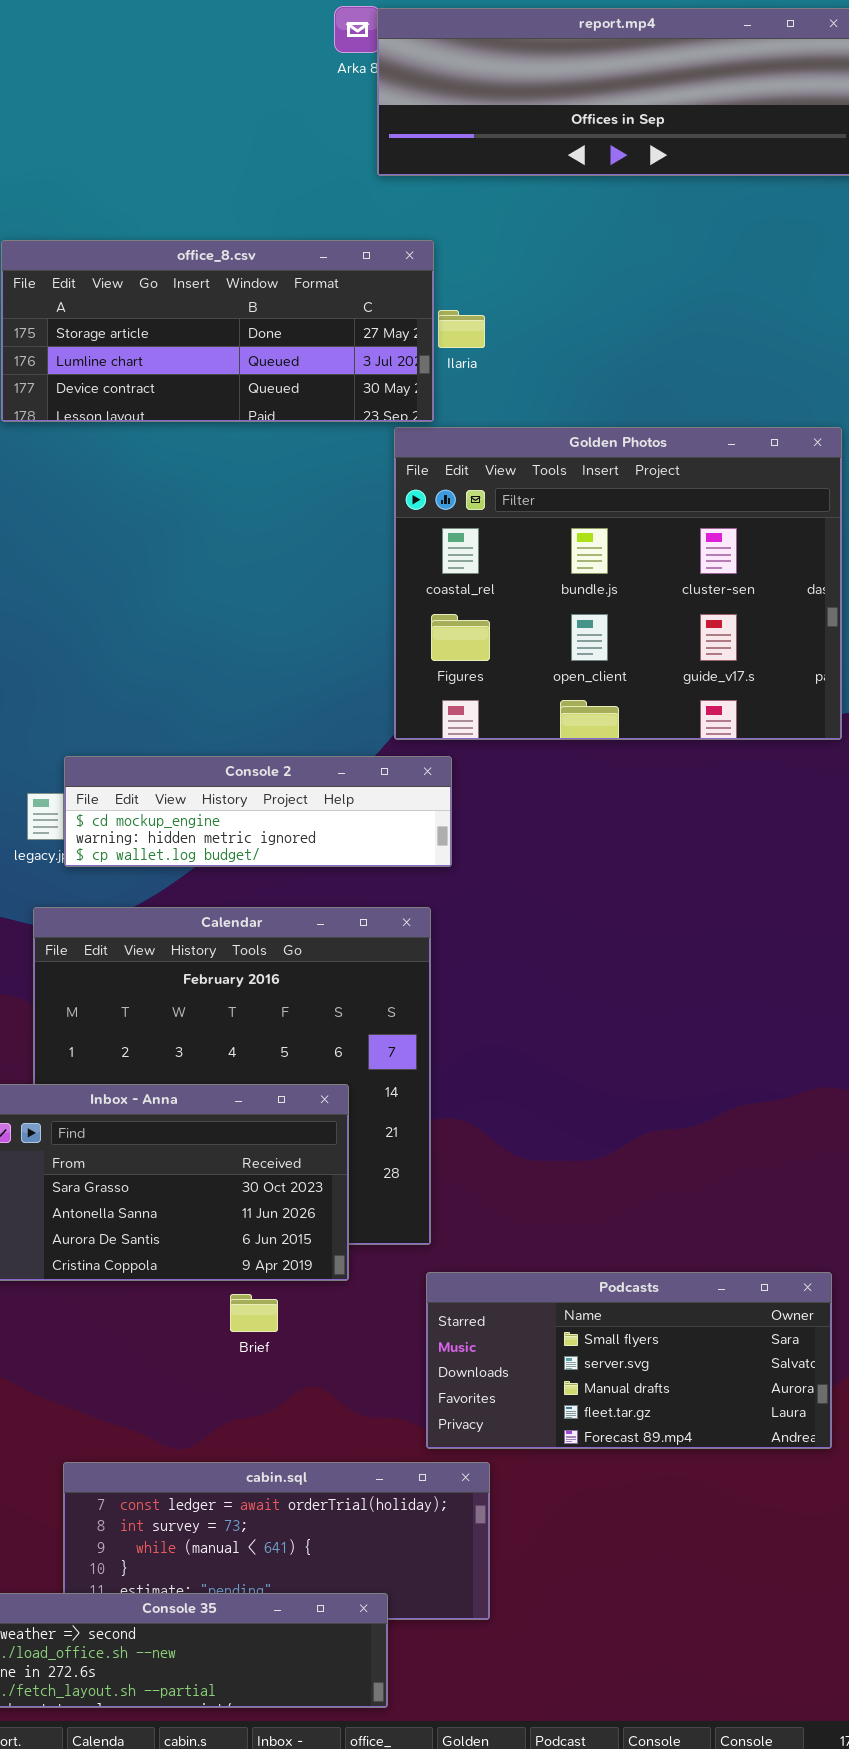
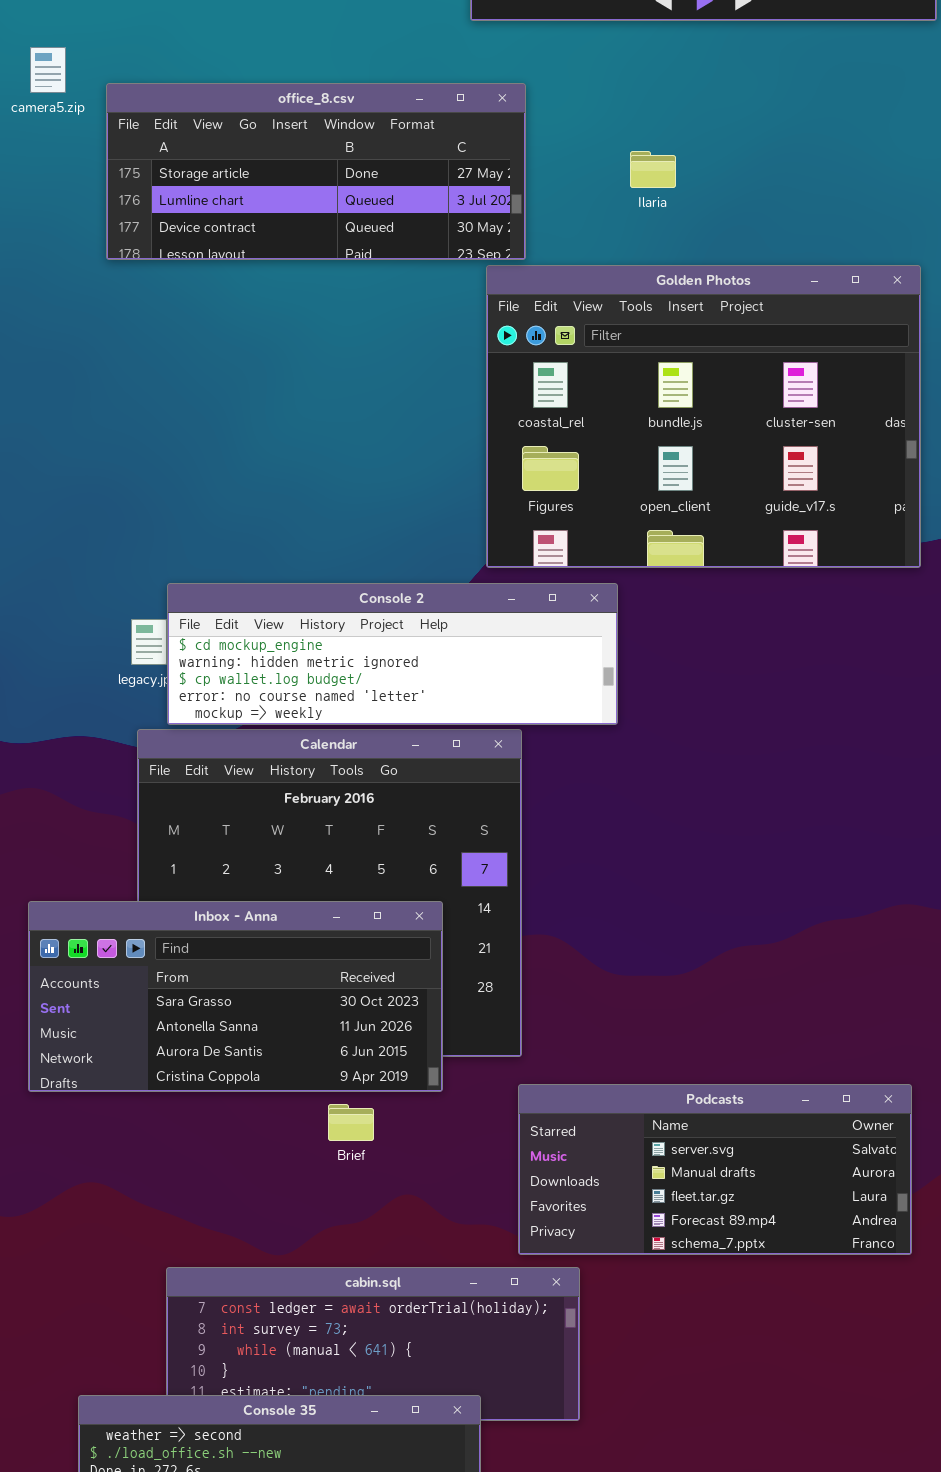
Ilaria: [438,310,485,348] -> [630,151,676,188], moved
Console 2: [64,756,452,867] -> [167,583,618,725], resized
Podcasts: [426,1272,832,1449] -> [518,1084,912,1255], scrolled down 1 row

